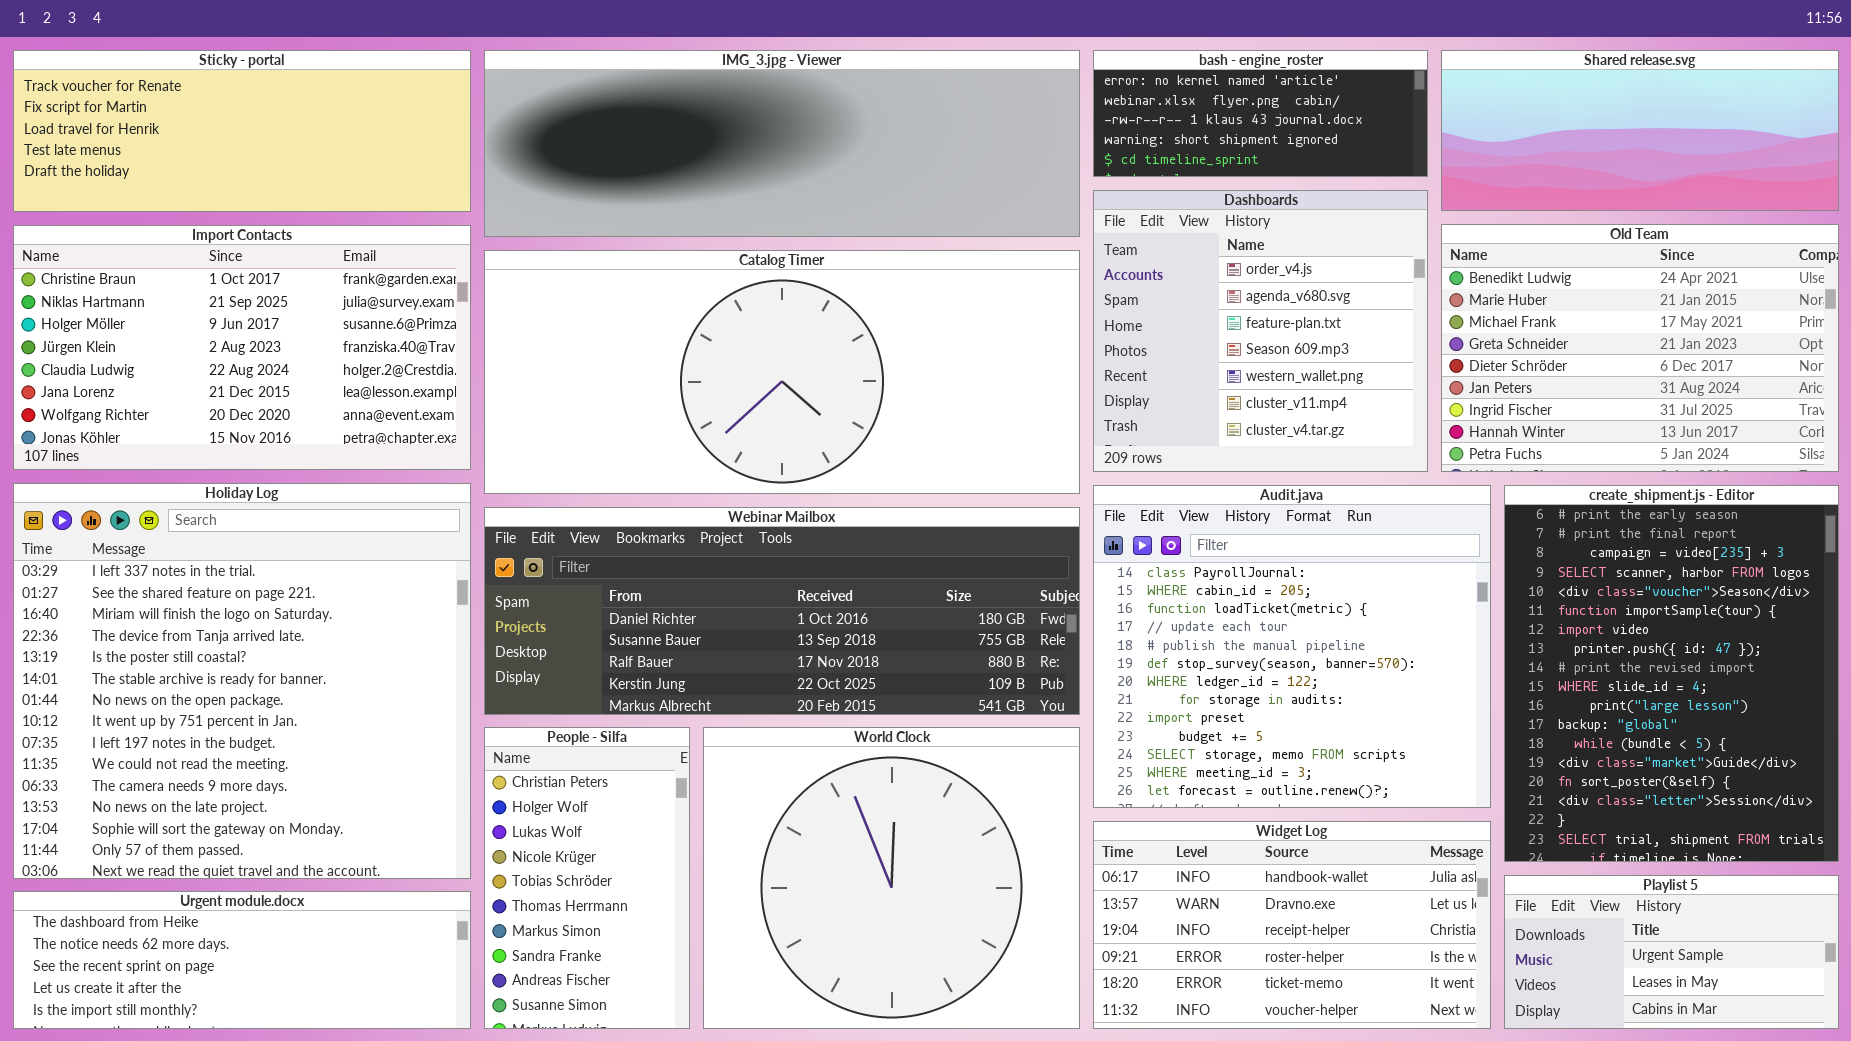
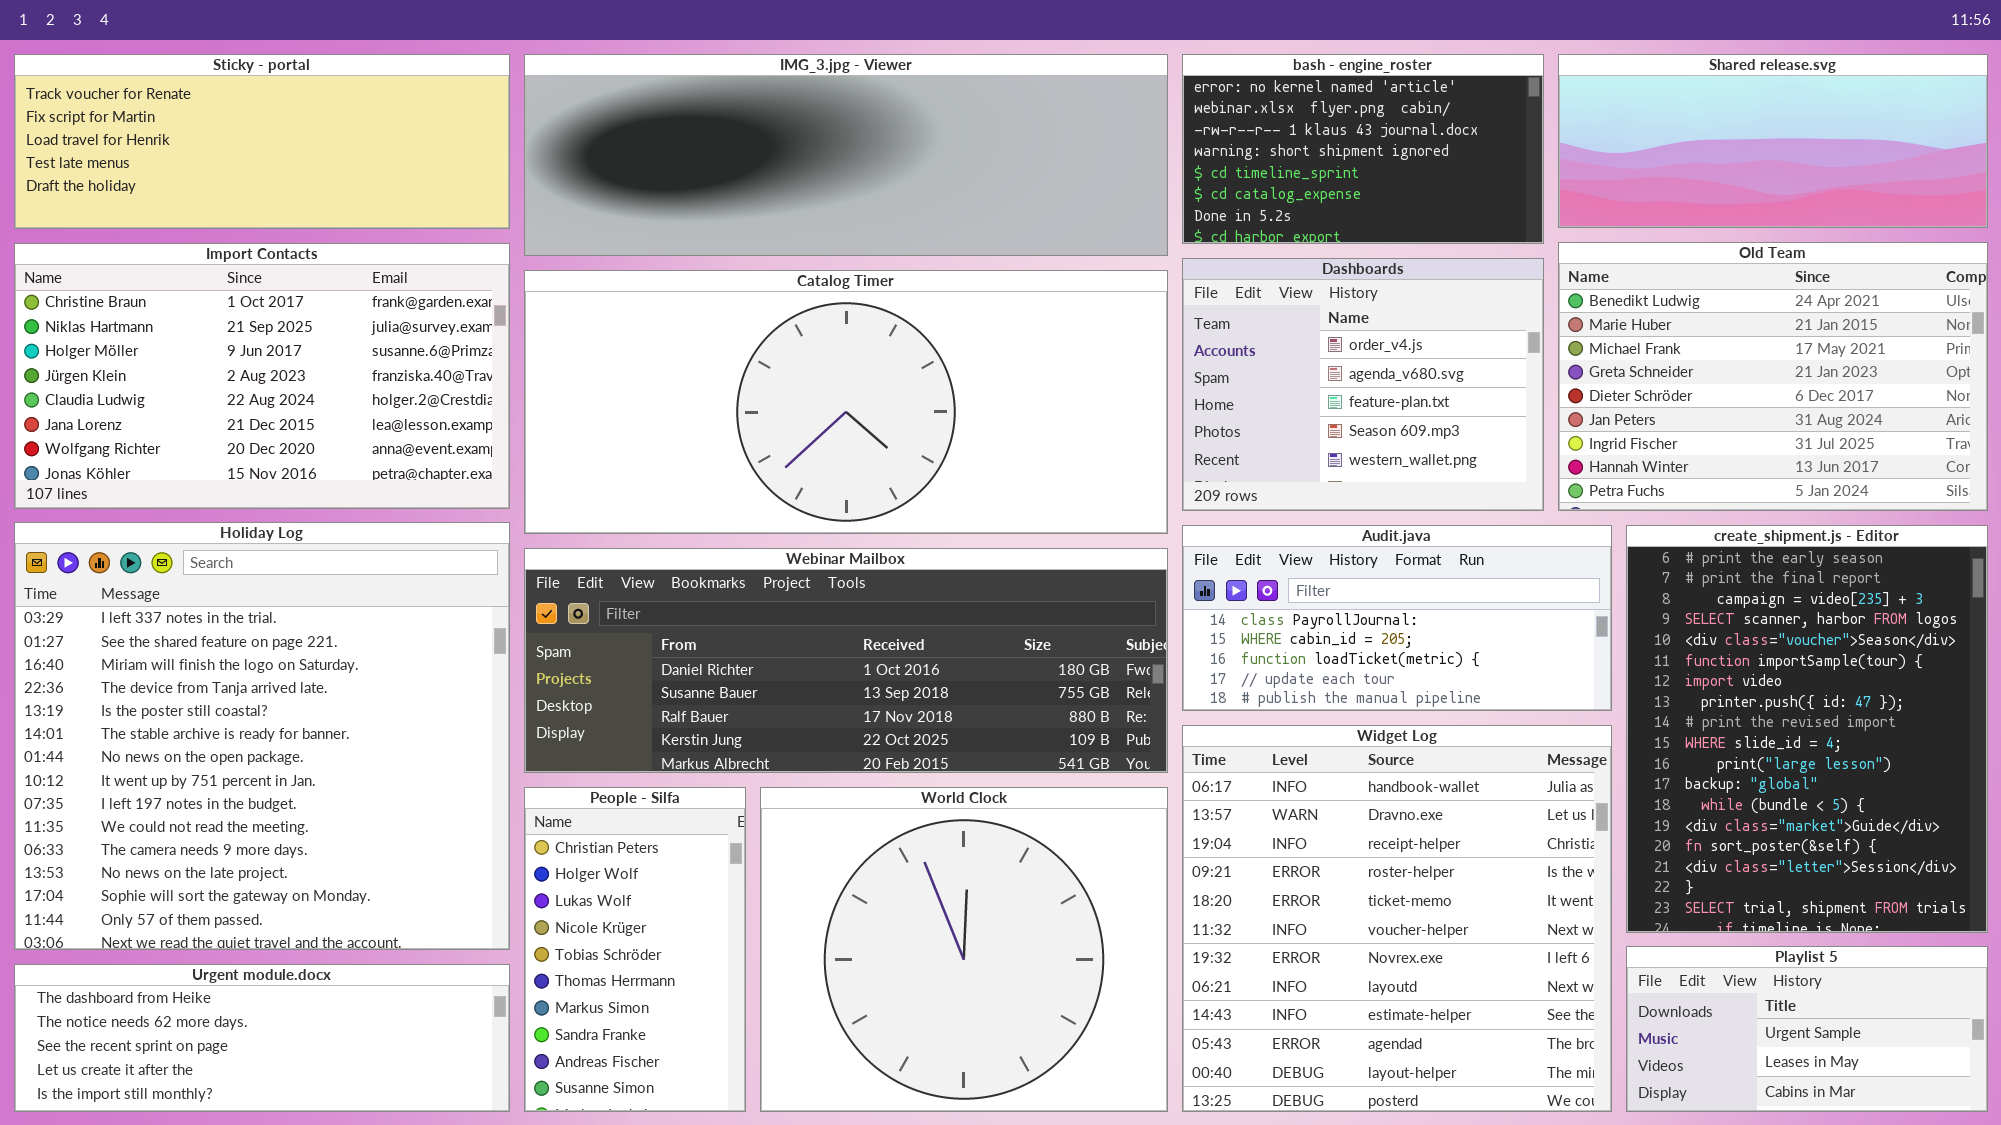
bash - engine_roster: [1093,50,1428,177] -> [1182,54,1544,244], resized
Dashboards: [1093,190,1428,472] -> [1182,258,1544,511], resized
Audit.java: [1093,485,1491,808] -> [1182,525,1612,711], resized
Widget Log: [1093,821,1491,1029] -> [1182,725,1612,1112], resized

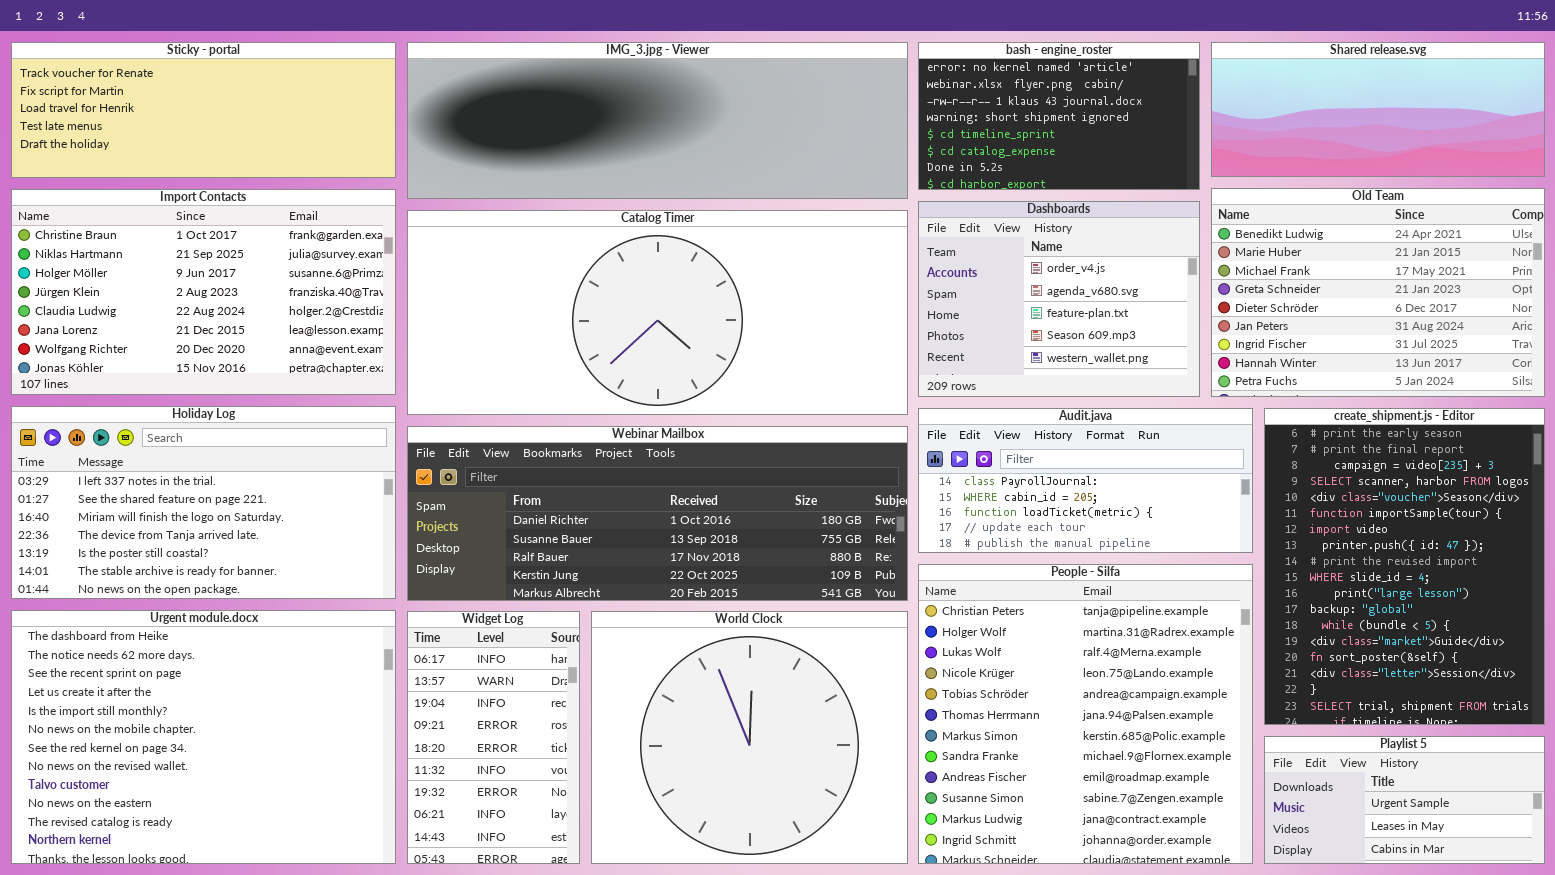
Holiday Log: [14,522,510,950] -> [11,406,396,599], resized
Widget Log: [1182,725,1612,1112] -> [407,611,580,864], moved, resized
People - Silfa: [524,787,746,1112] -> [918,564,1253,864], moved, resized
Urgent module.docx: [14,964,510,1112] -> [11,610,396,864], resized

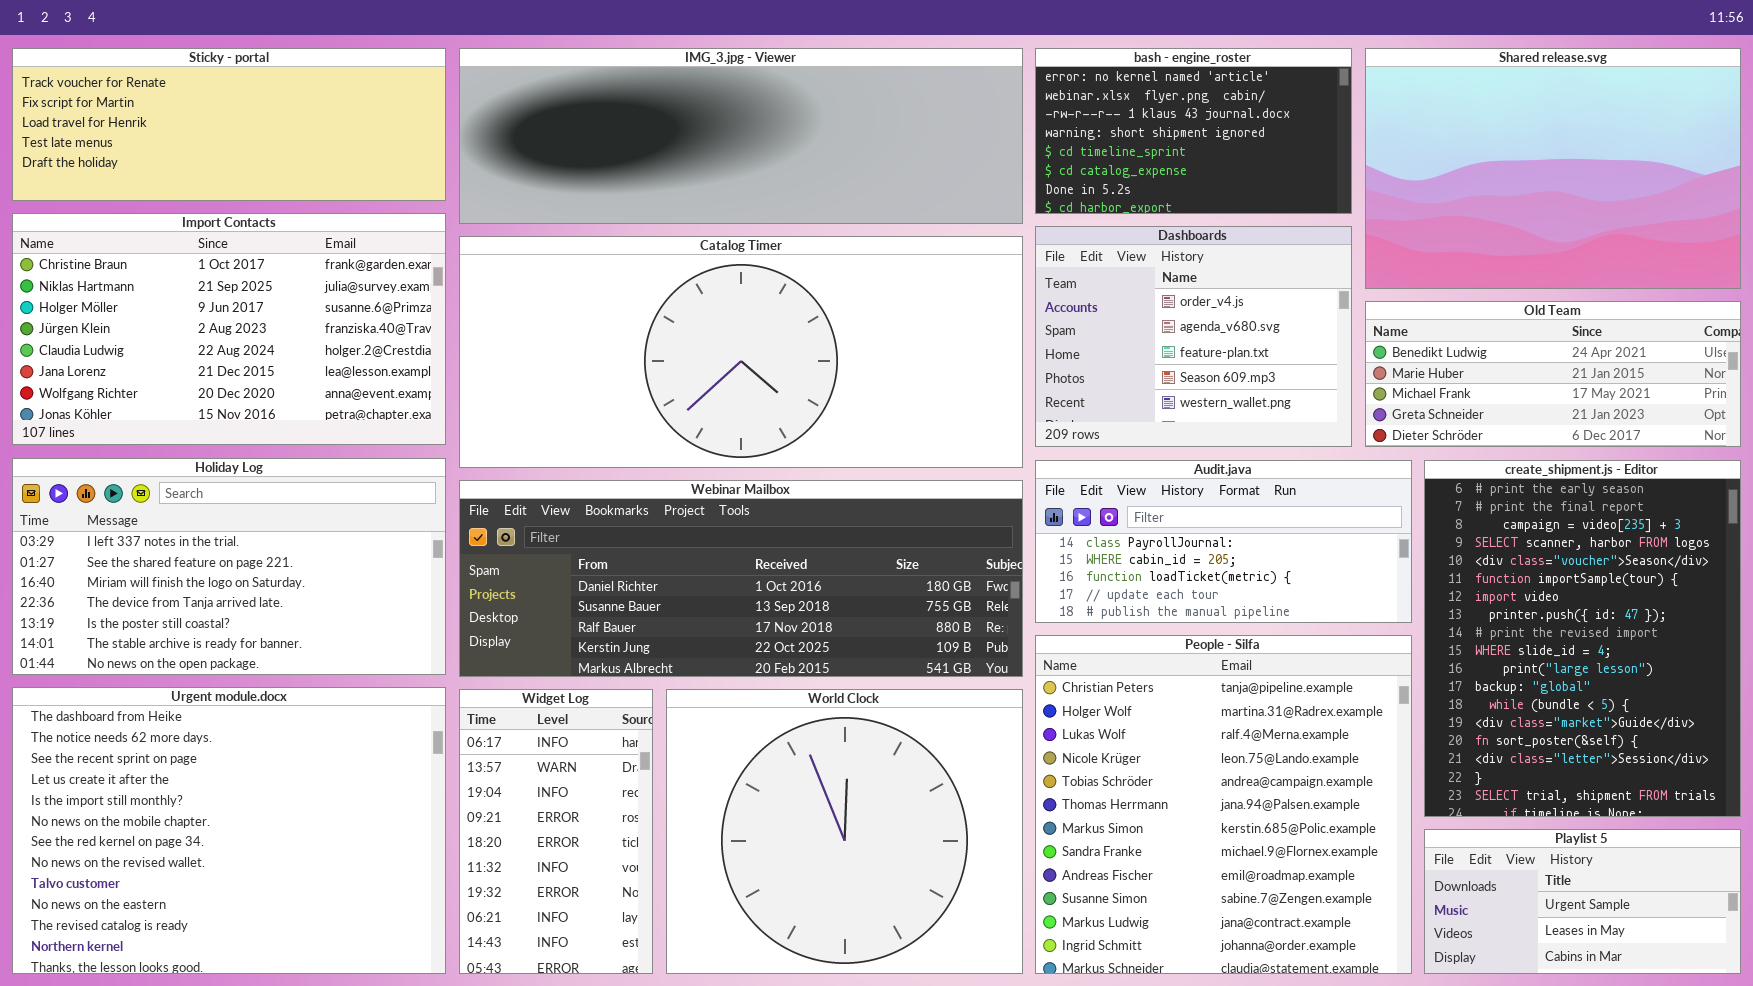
Shared release.svg: [1211,42,1545,177] -> [1365,48,1741,289], resized
Old Team: [1211,188,1545,397] -> [1365,301,1741,447], resized

